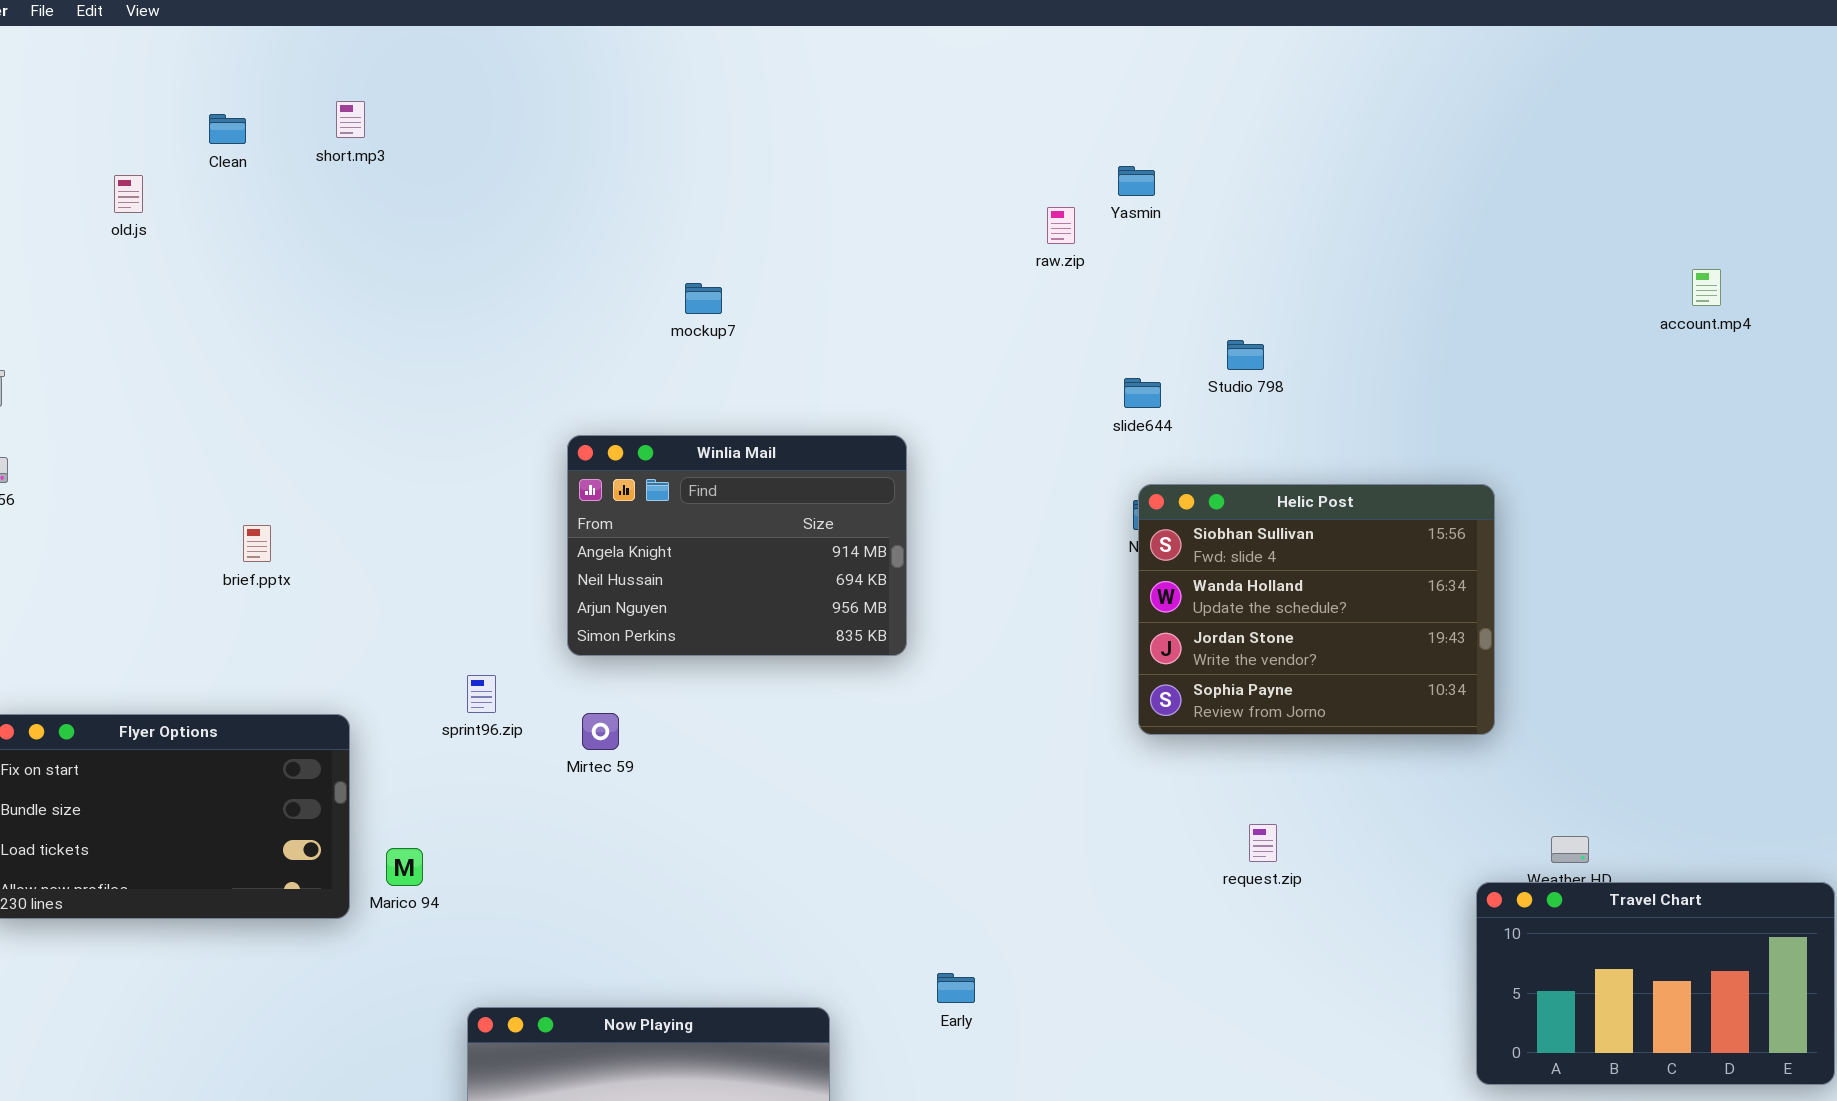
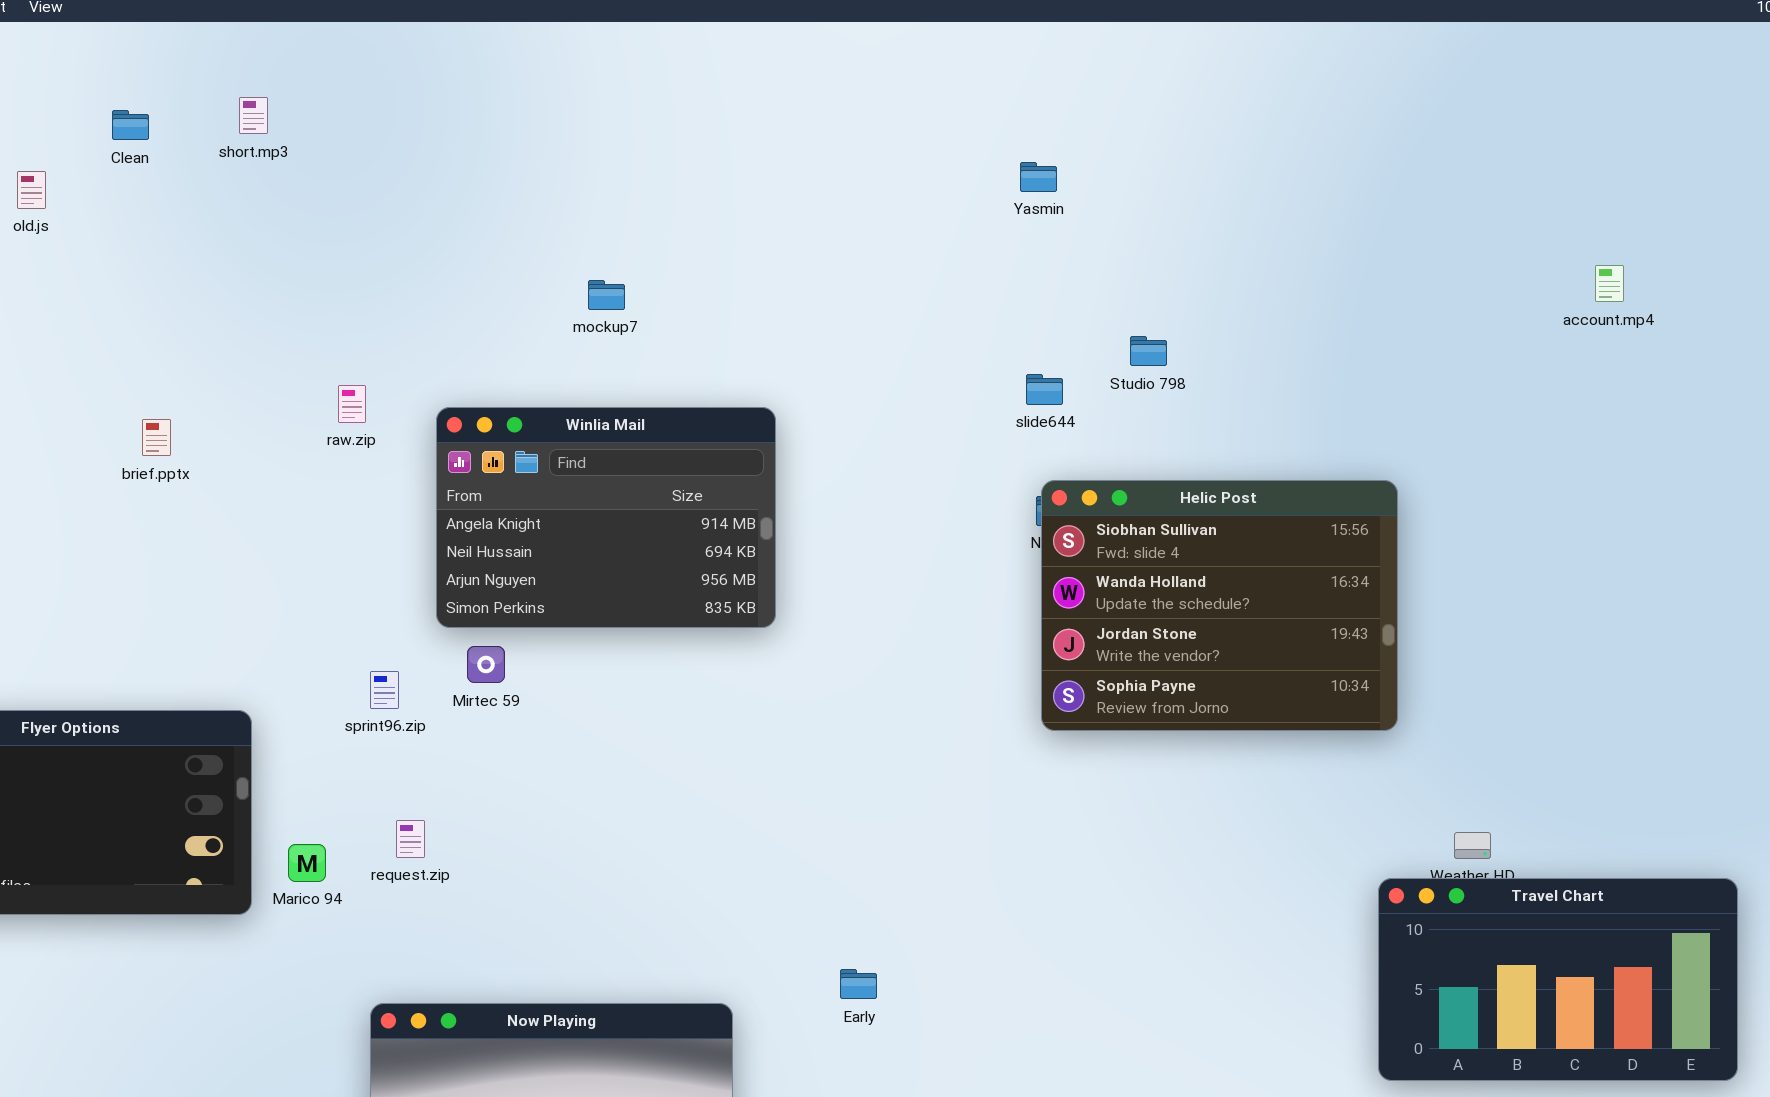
raw.zip: [1047,207,1075,244] -> [338,385,366,423], moved
Winlia Mail: [567,435,907,656] -> [436,407,776,628], moved
brief.pptx: [243,525,271,562] -> [142,419,171,456], moved
Mirtec 59: [582,713,619,750] -> [467,646,505,683], moved
request.zip: [1249,824,1277,862] -> [396,820,425,858], moved

